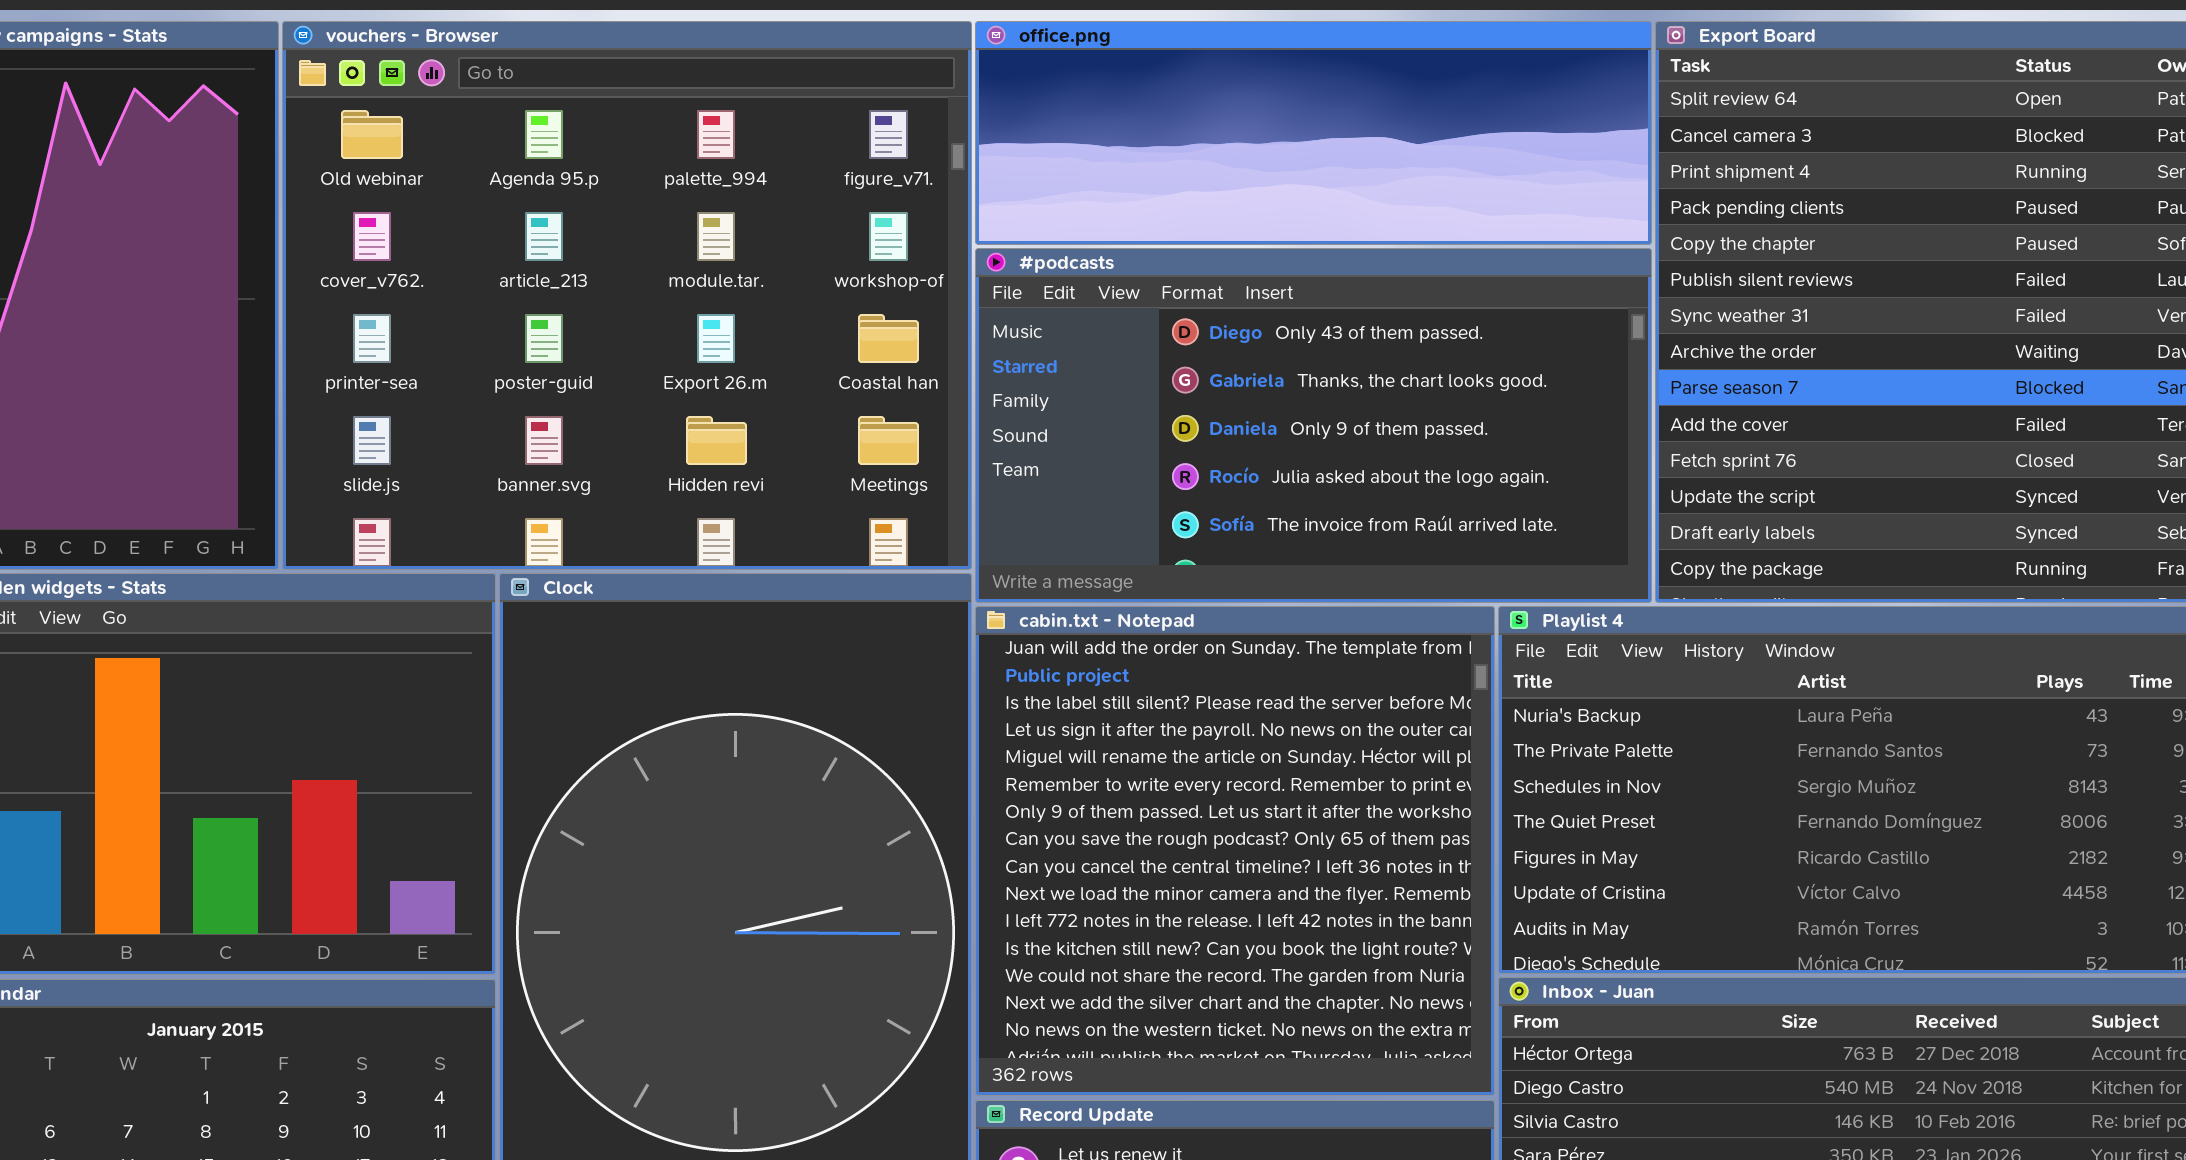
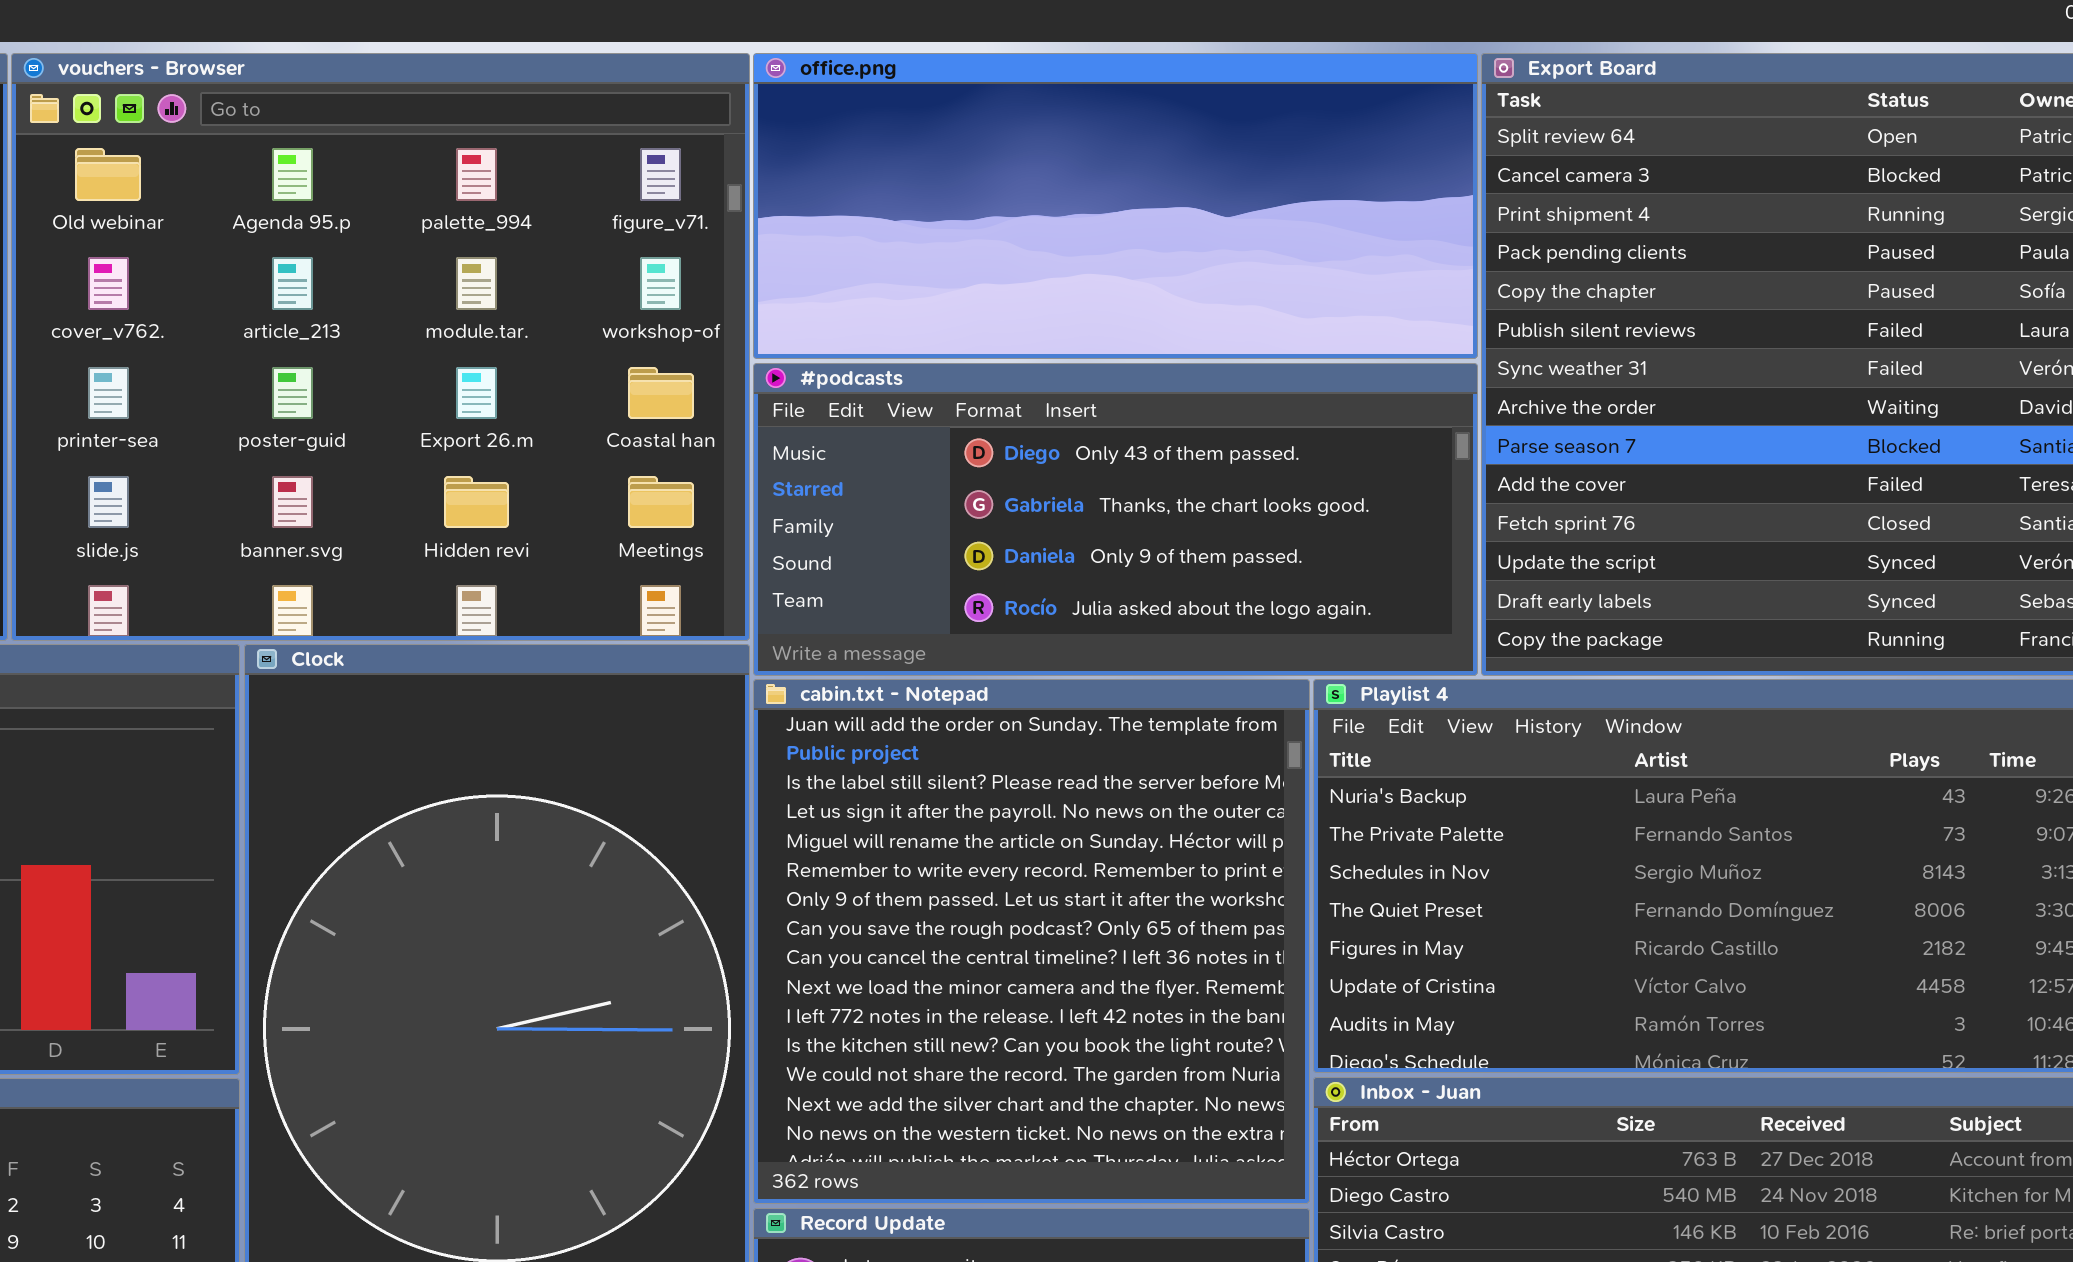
office.png: [975,21,1652,245] -> [753,53,1478,359], resized
#podcasts: [975,248,1652,603] -> [753,363,1478,676], resized

